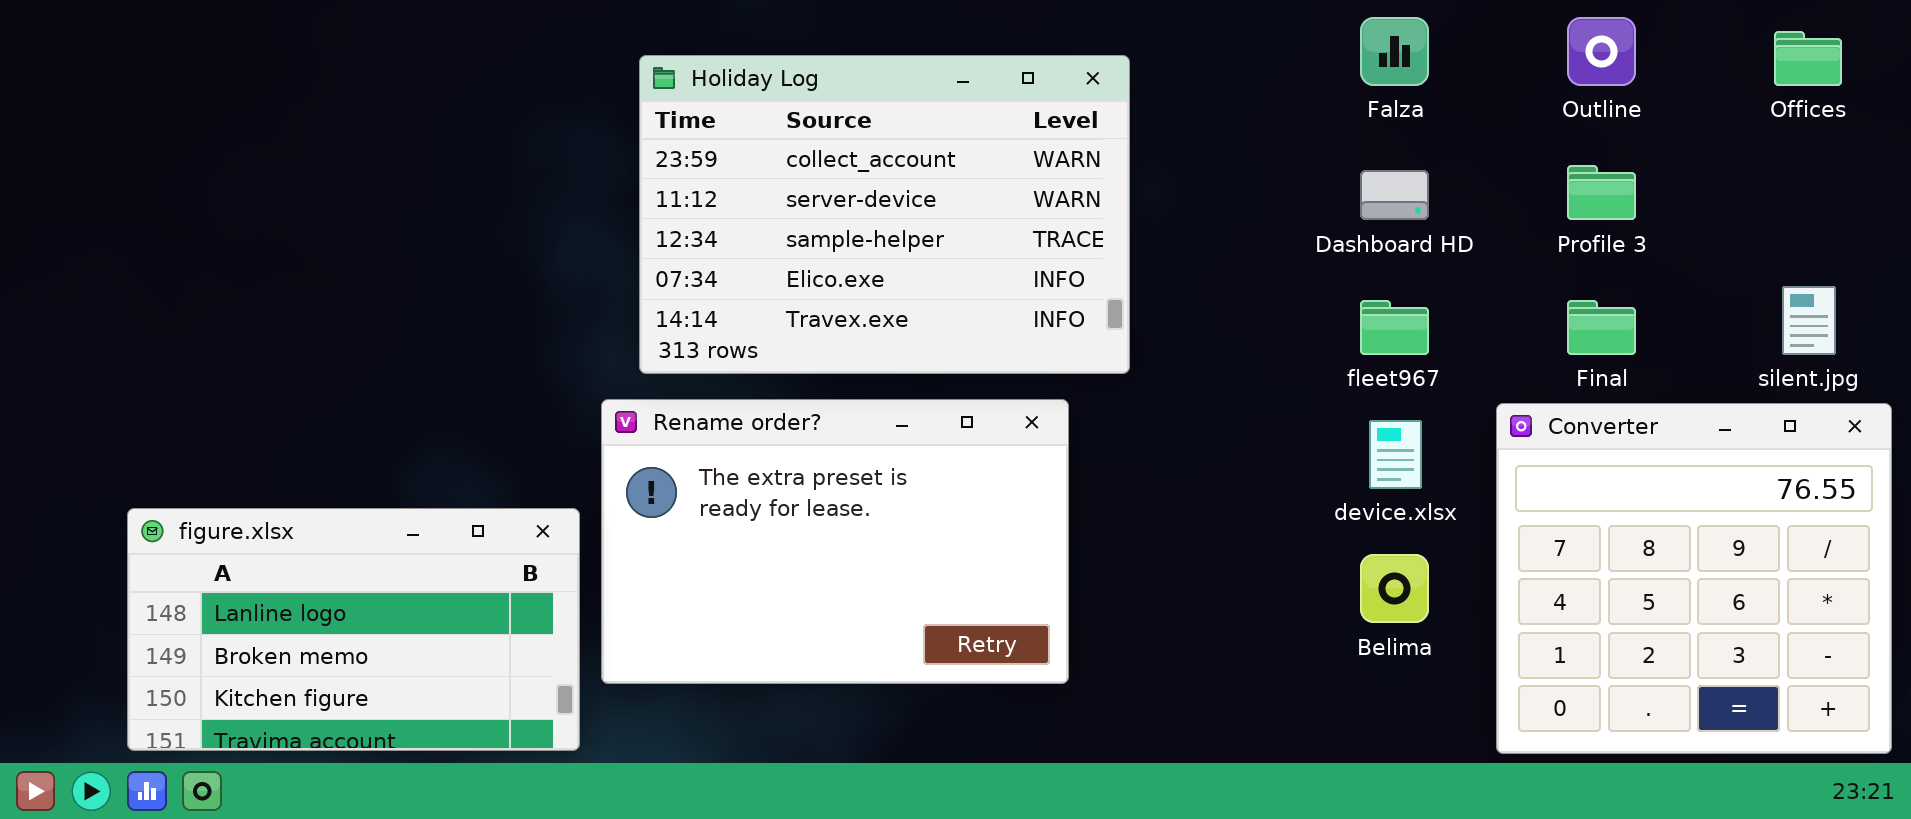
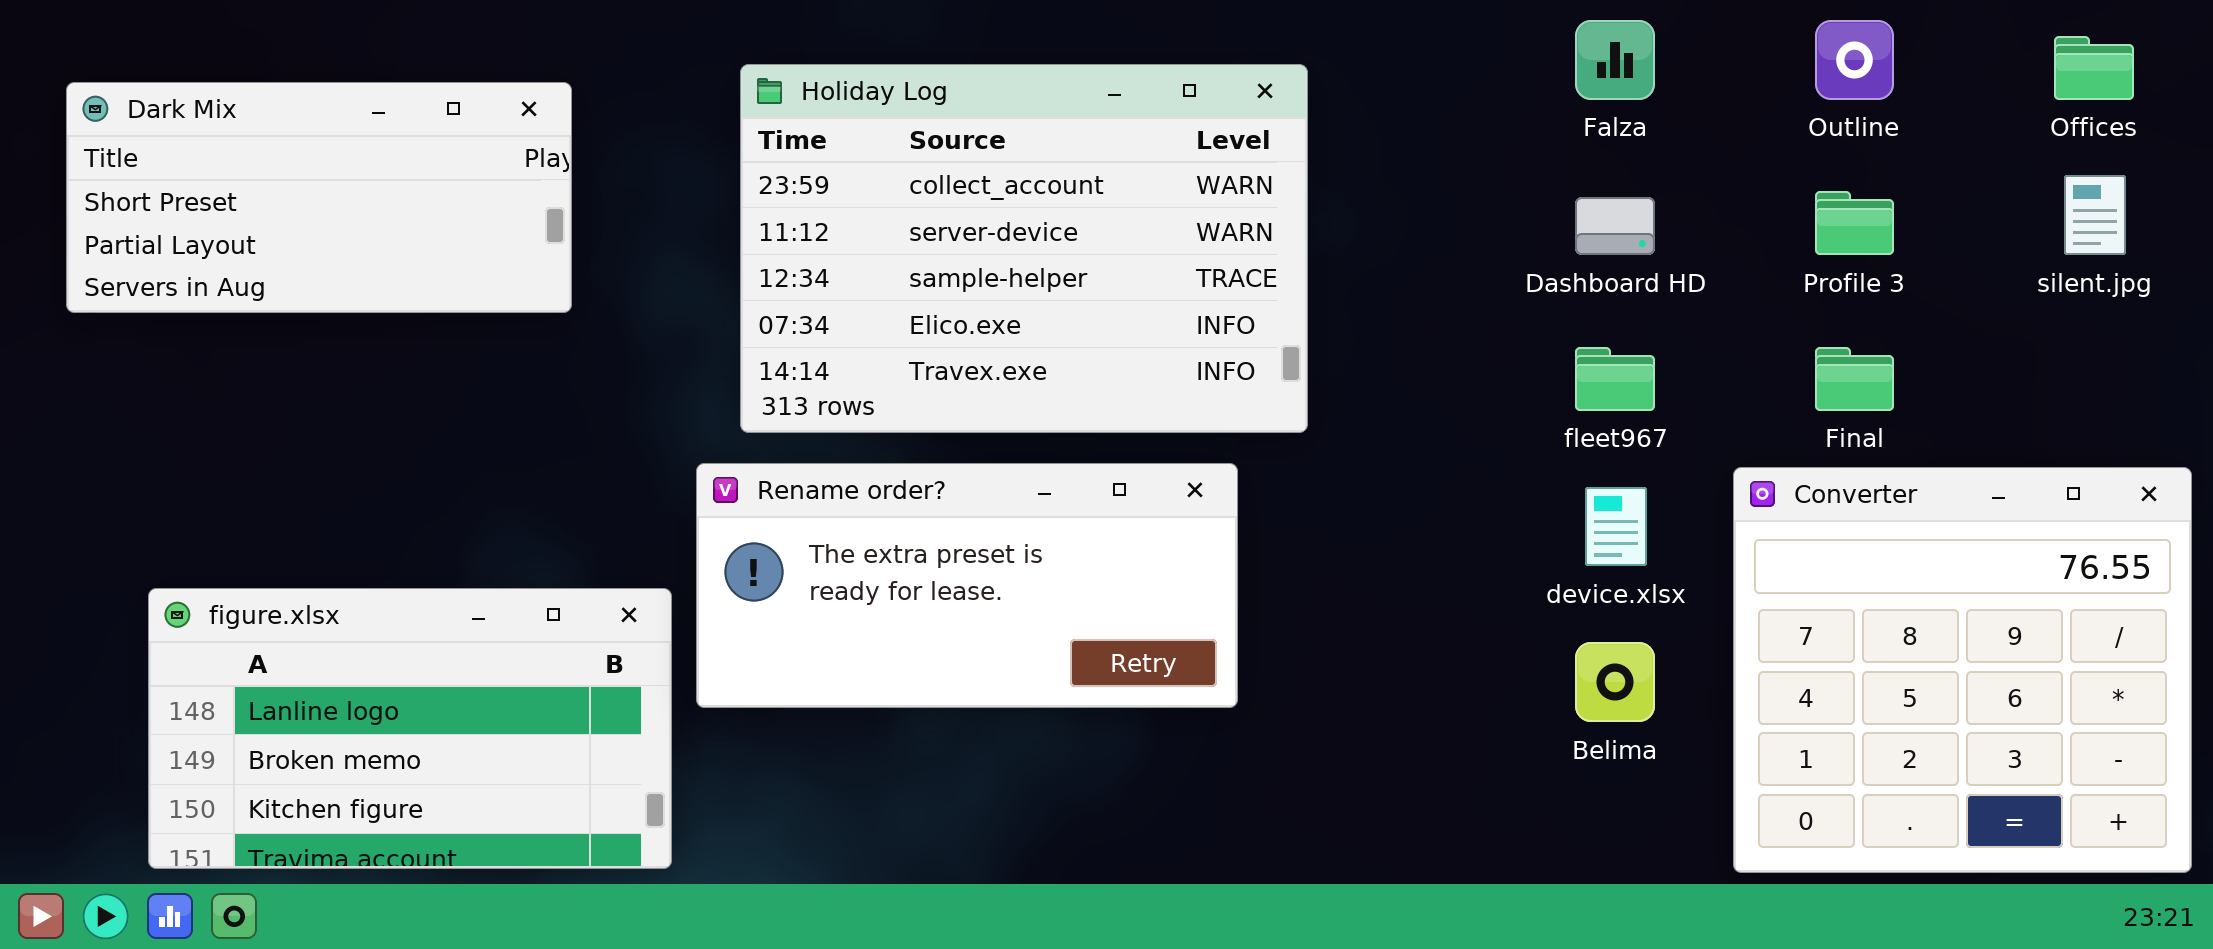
Dark Mix: none -> [66,82,572,313], opened
silent.jpg: [1782,286,1836,355] -> [2064,175,2126,255], moved
Rename order?: [601,399,1069,684] -> [696,463,1238,708], resized

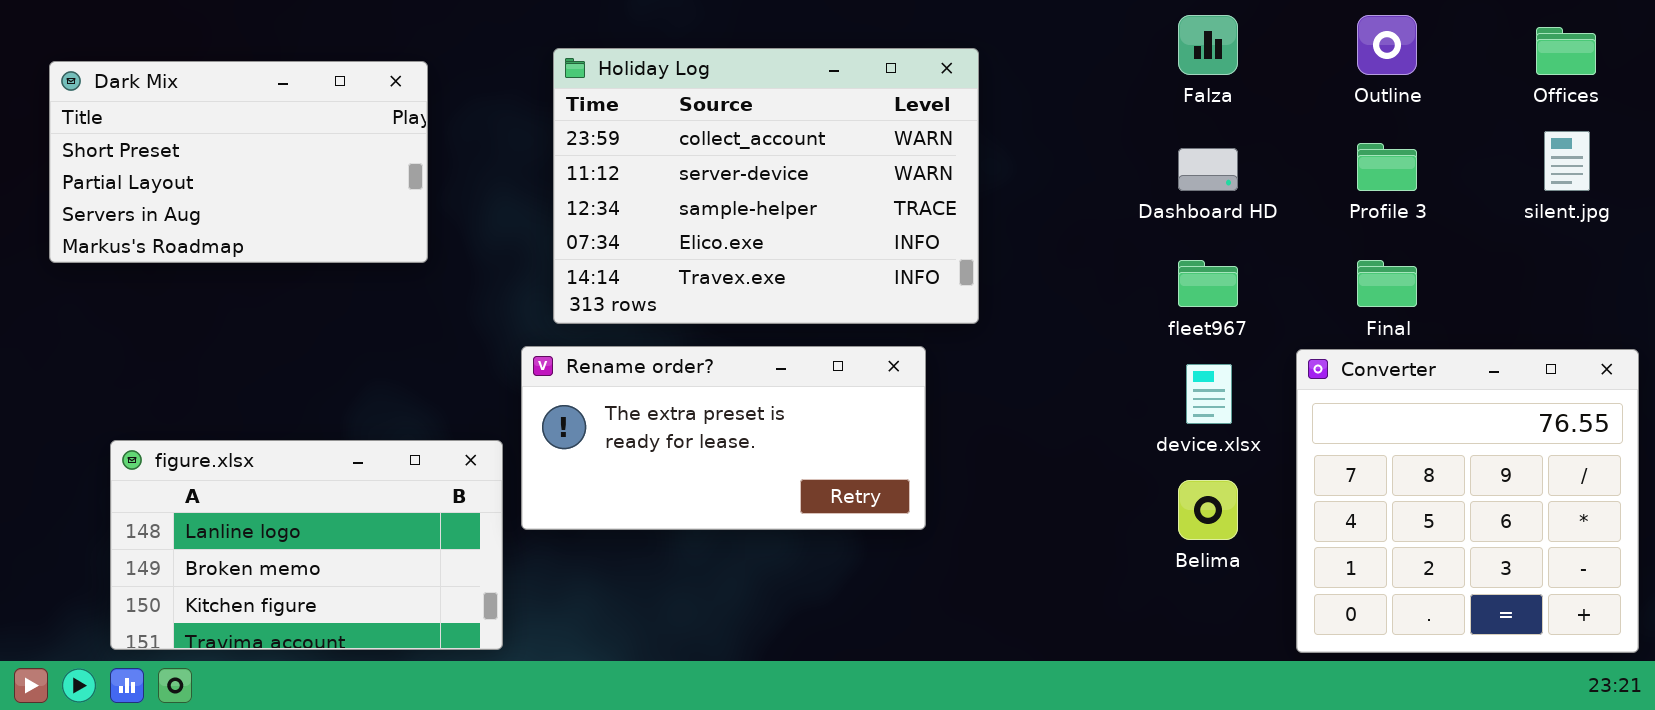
Dark Mix: [66,82,572,313] -> [49,61,428,263], resized

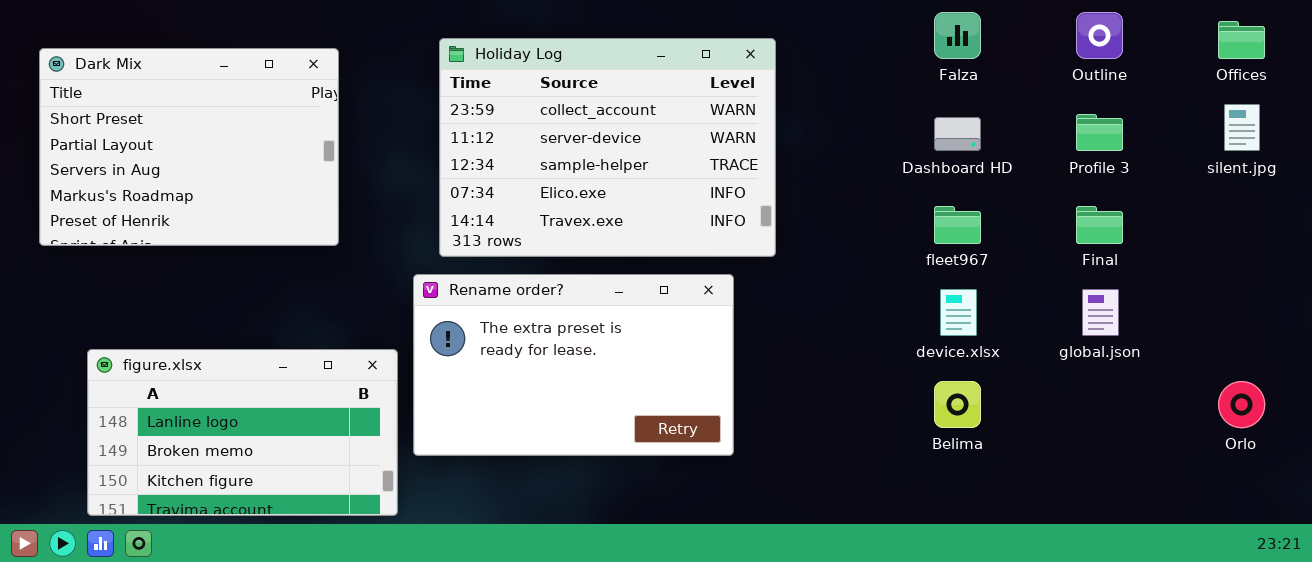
Dark Mix: [49,61,428,263] -> [39,48,339,246], resized
Rename order?: [521,346,926,530] -> [413,274,734,456], resized
Converter: [1296,349,1639,653] -> none, closed

